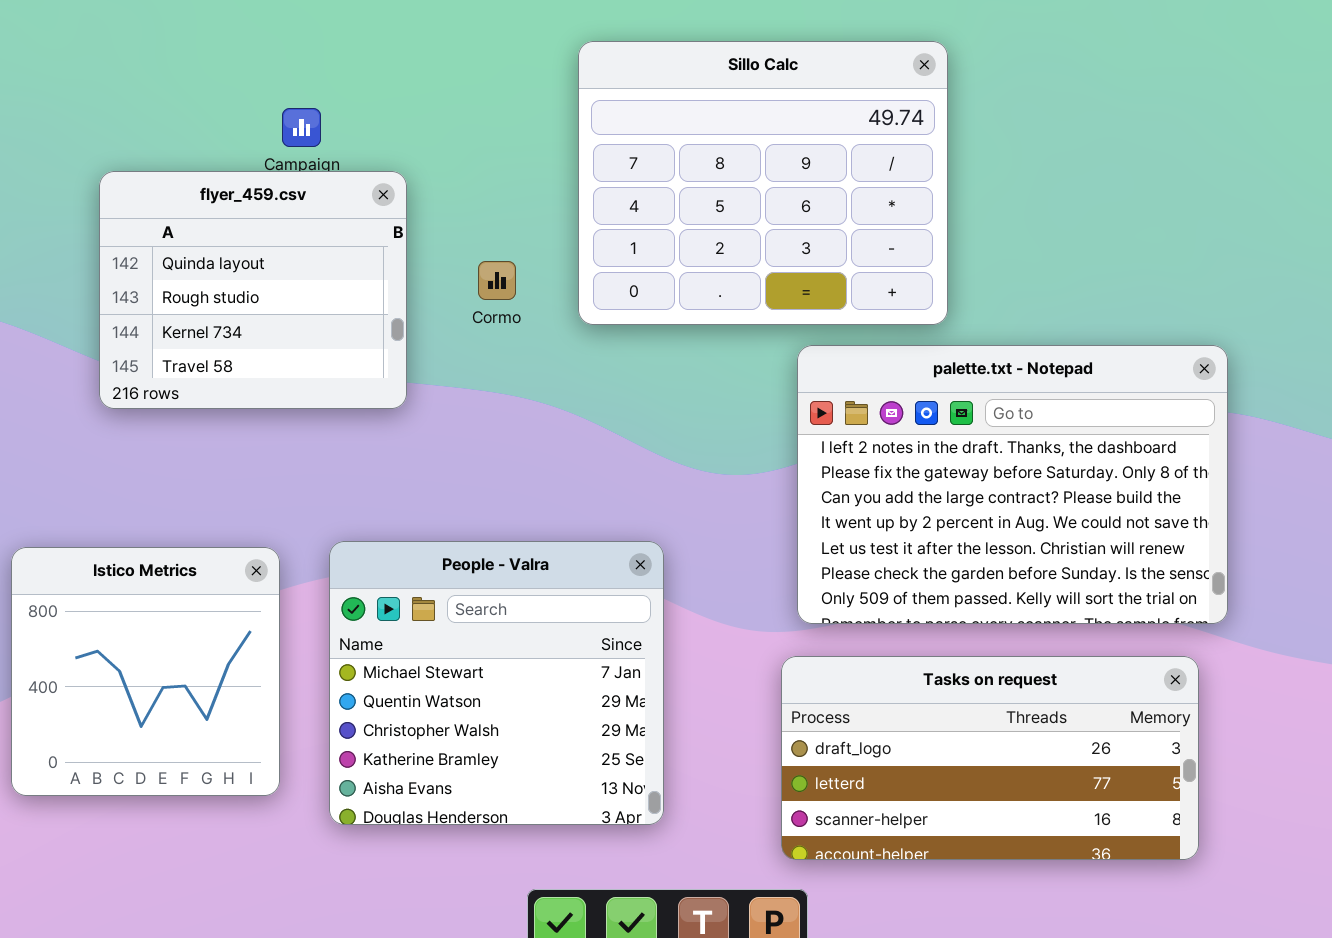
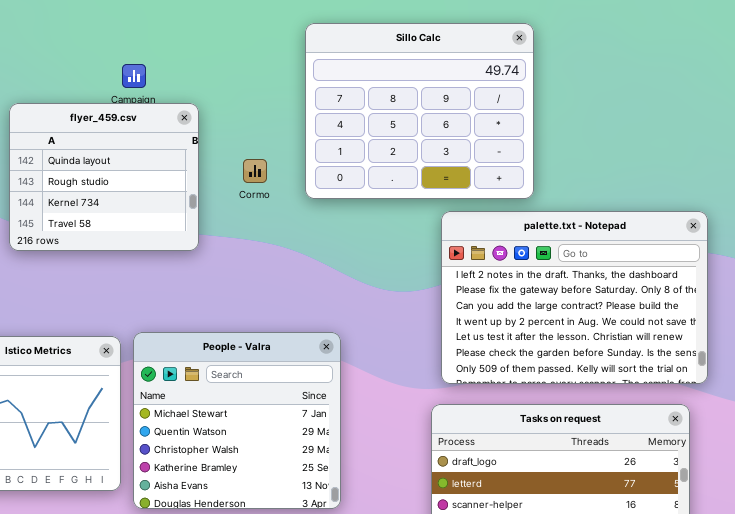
People - Valra: [329,541,664,825] -> [133,332,341,509], moved

